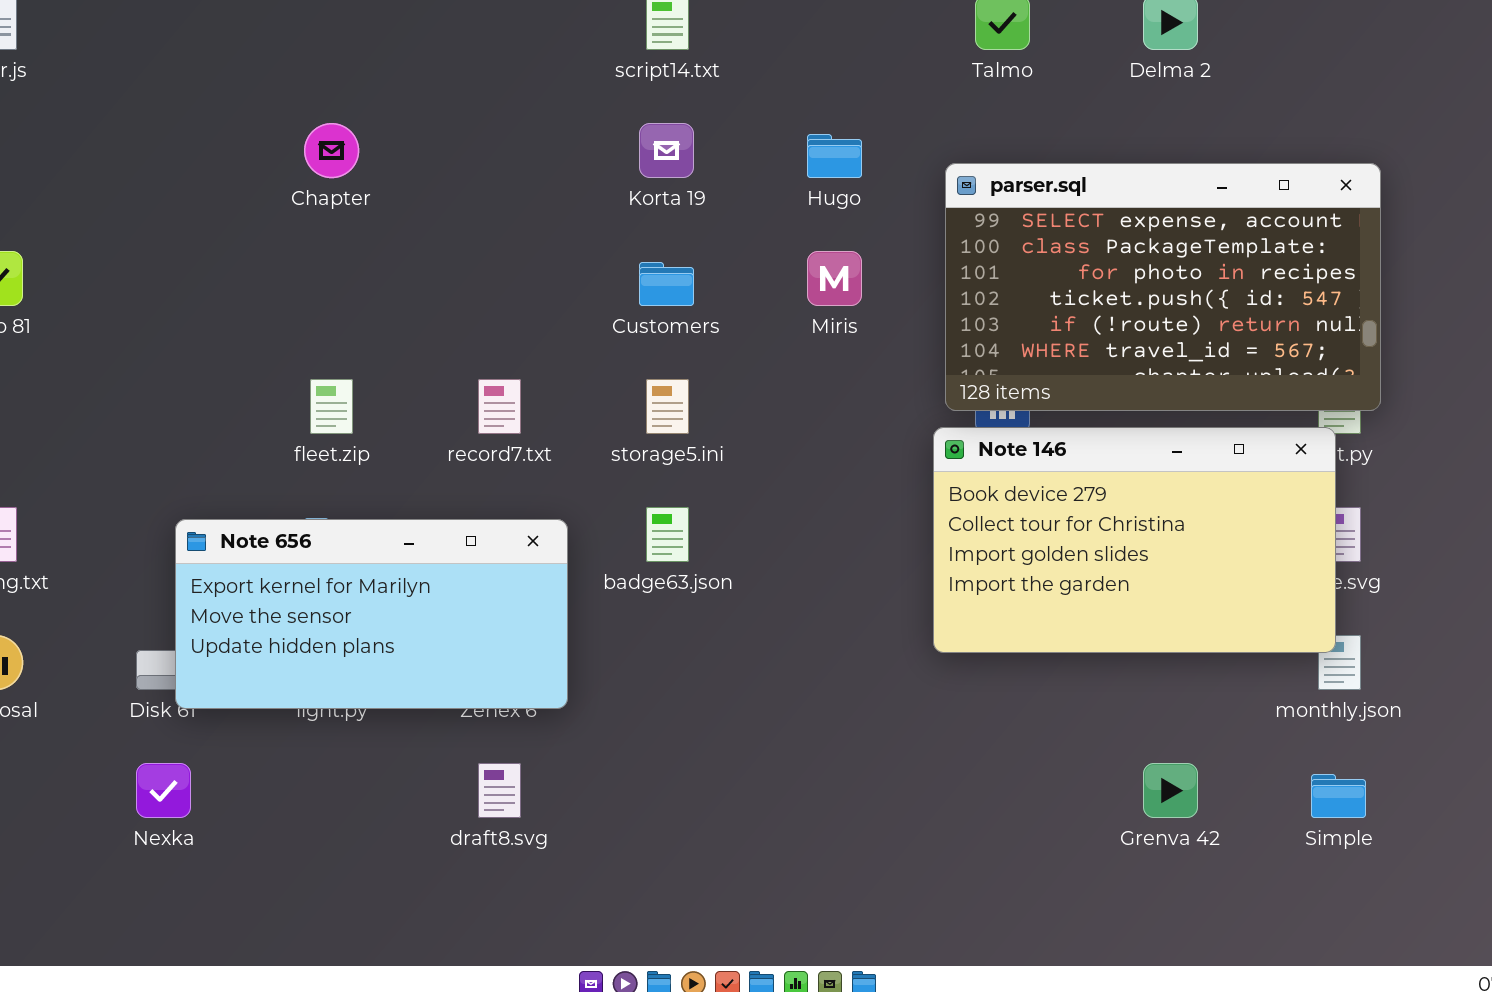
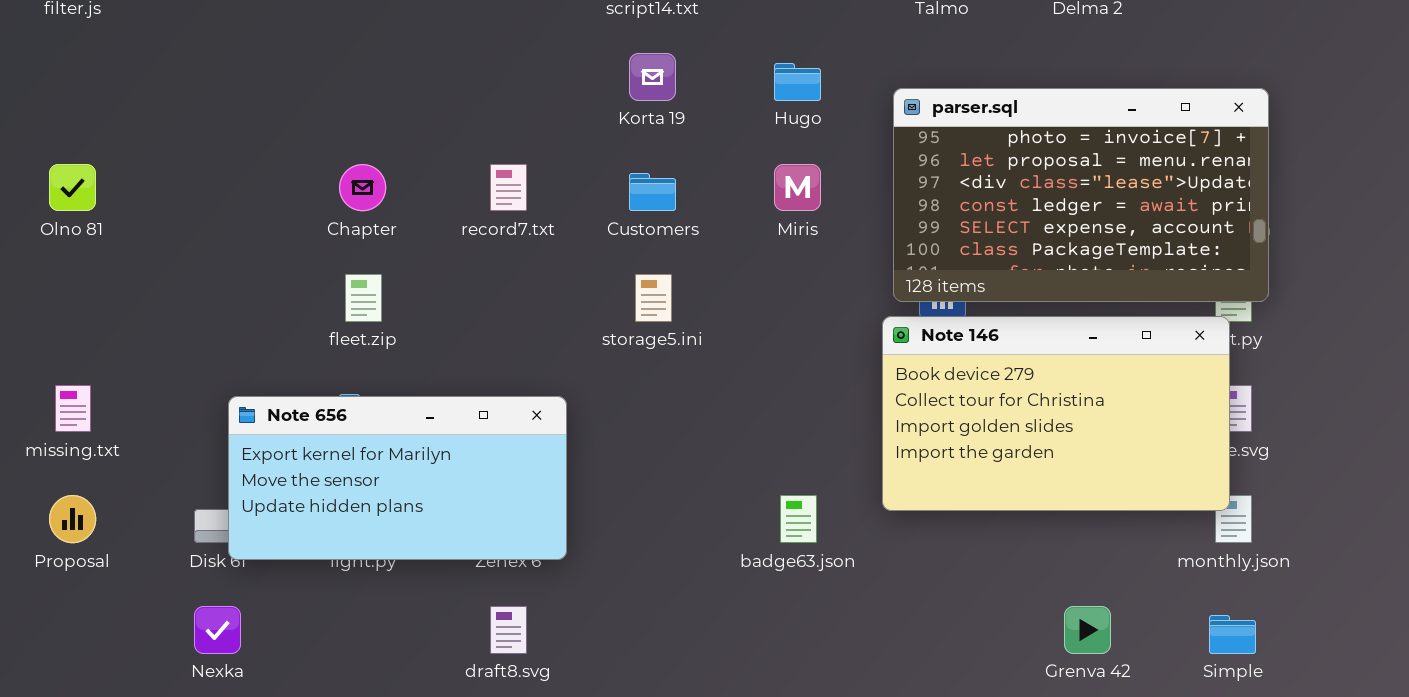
Chapter: [304,123,359,178] -> [339,164,386,211], moved
parser.sql: [945,163,1381,411] -> [893,88,1269,302], scrolled up 4 rows
record7.txt: [478,379,521,434] -> [490,164,527,211], moved
badge63.json: [646,507,689,562] -> [780,495,817,543], moved

